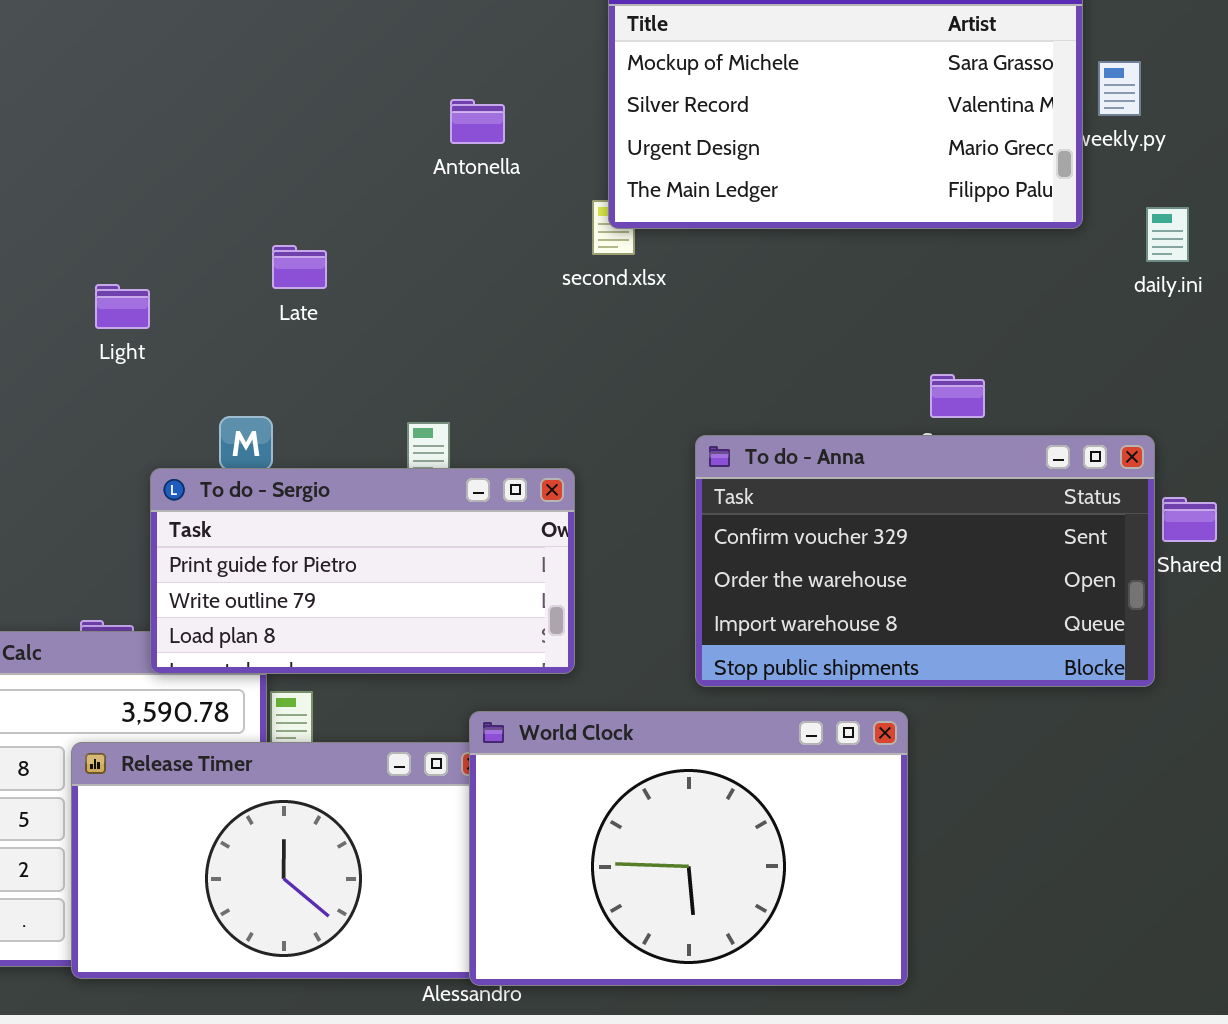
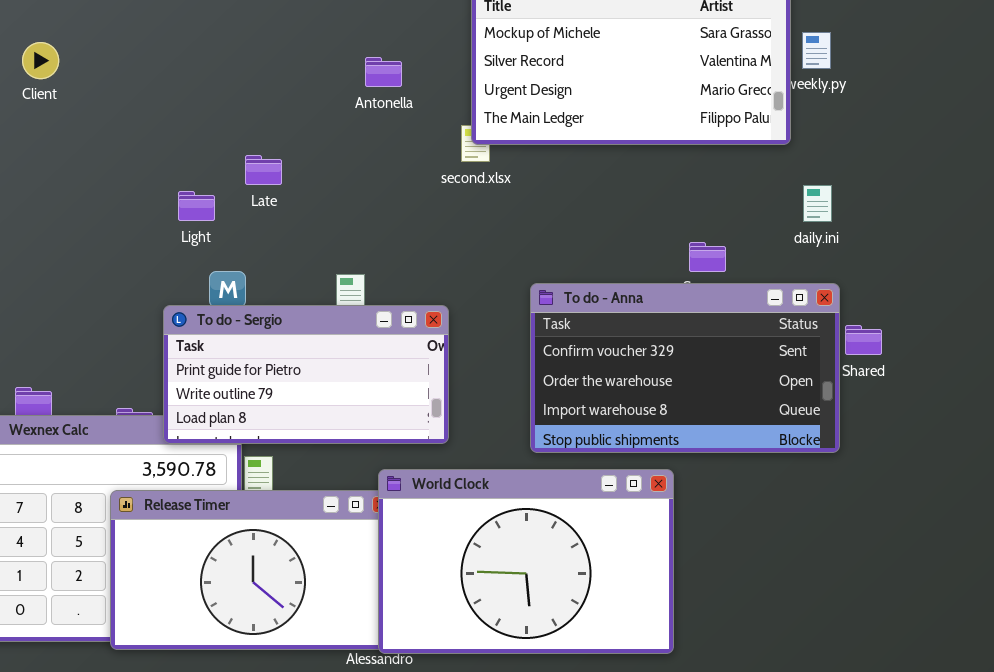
daily.ini: [1146,207,1189,262] -> [803,185,832,222], moved
Light: [95,284,150,329] -> [178,191,215,221], moved

